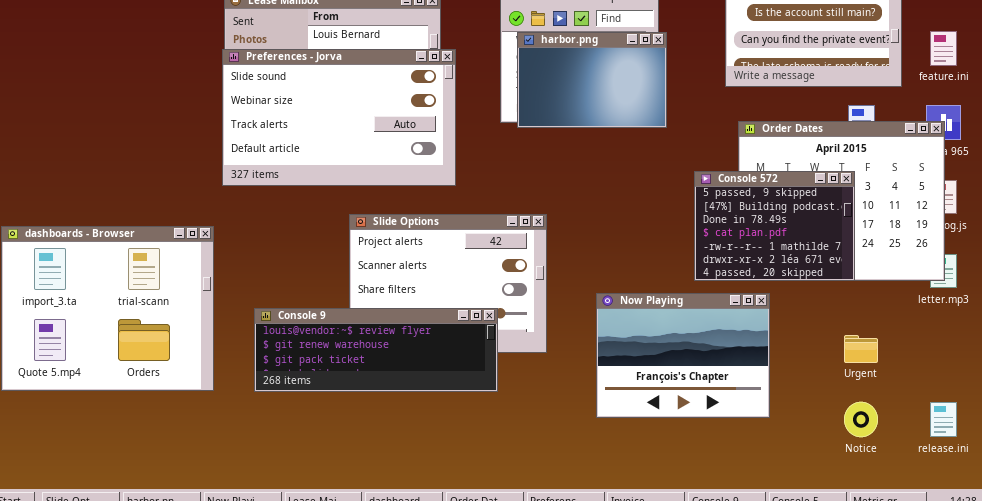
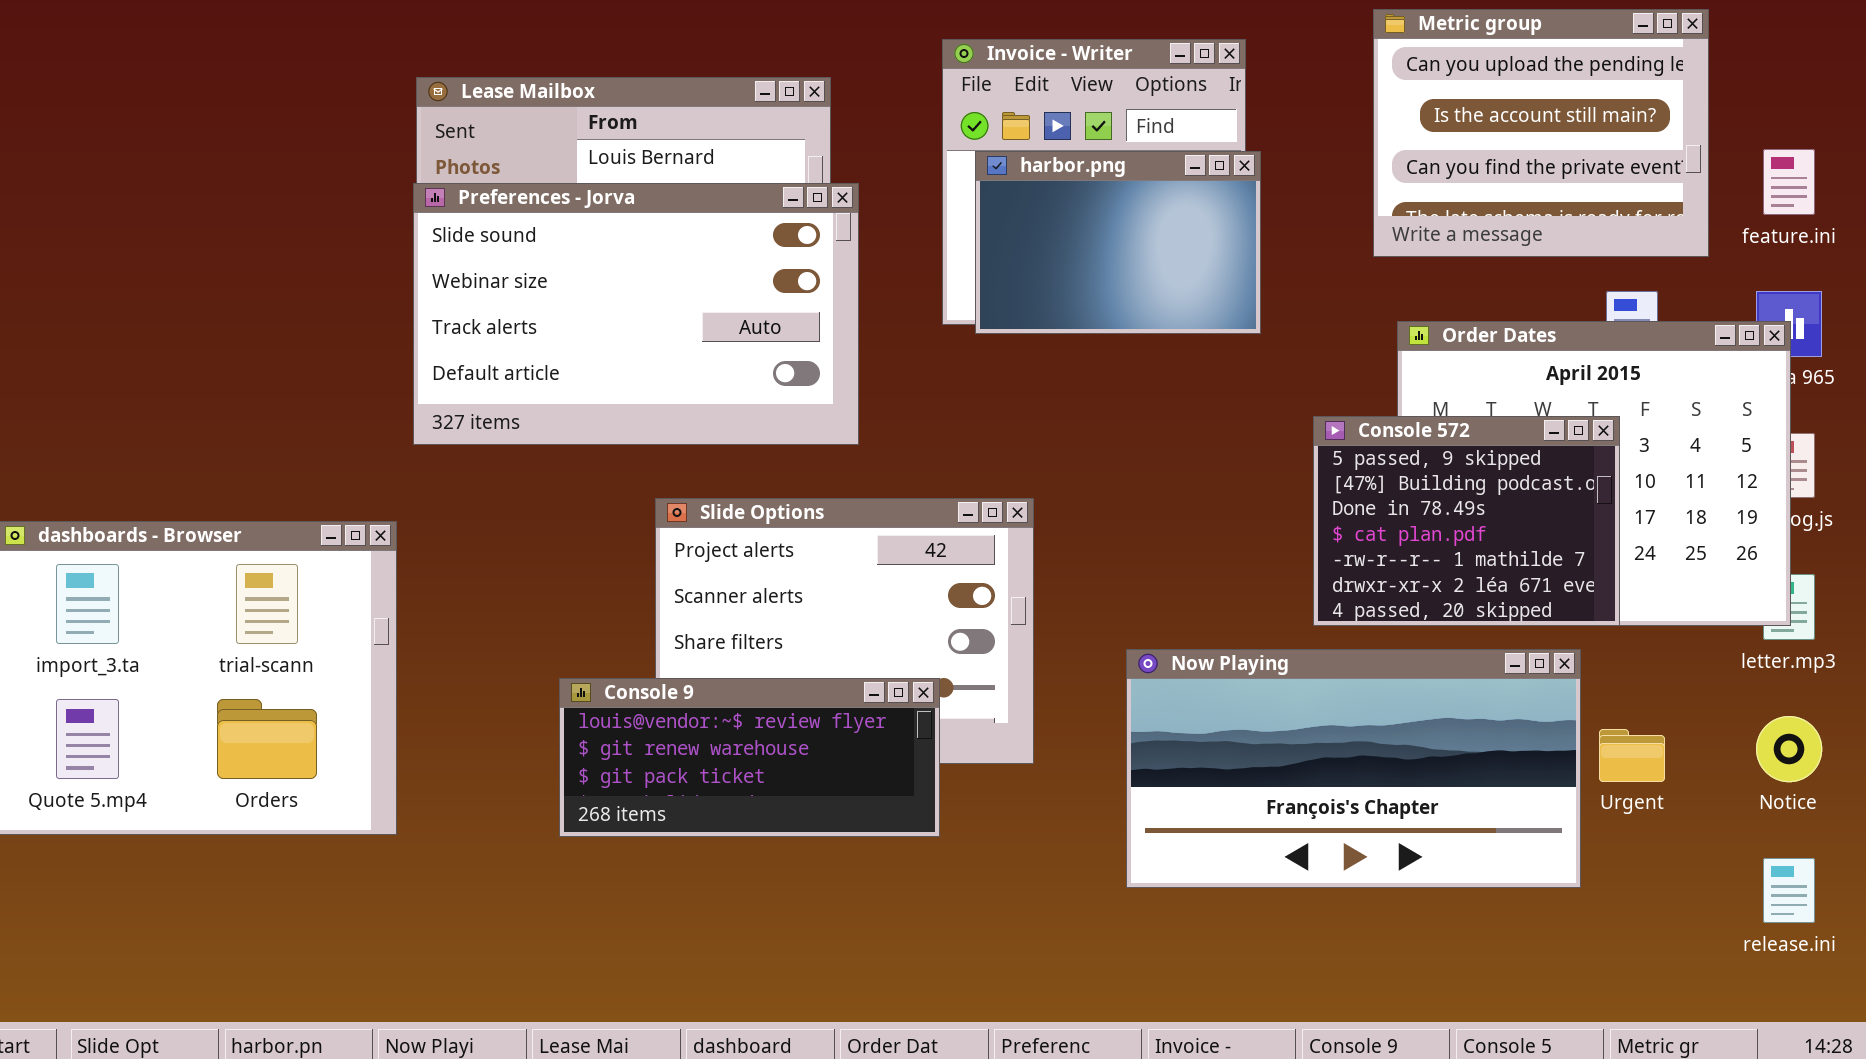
Now Playing: [596,293,770,418] -> [1126,649,1581,888], resized
Console 9: [254,308,498,392] -> [559,678,940,837], resized
Notice: [844,402,878,437] -> [1756,716,1822,782], moved

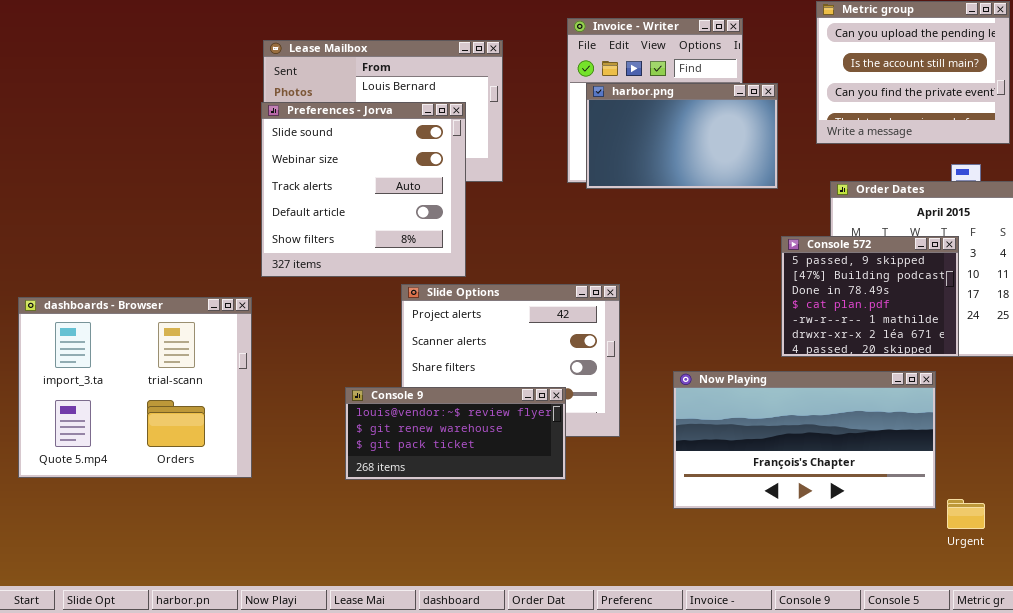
harbor.png: [975,151,1261,334] -> [586,83,778,189], resized
Preferences - Jorva: [413,183,859,445] -> [261,102,466,277], resized
Urgent: [1599,729,1665,782] -> [947,499,985,529], moved

